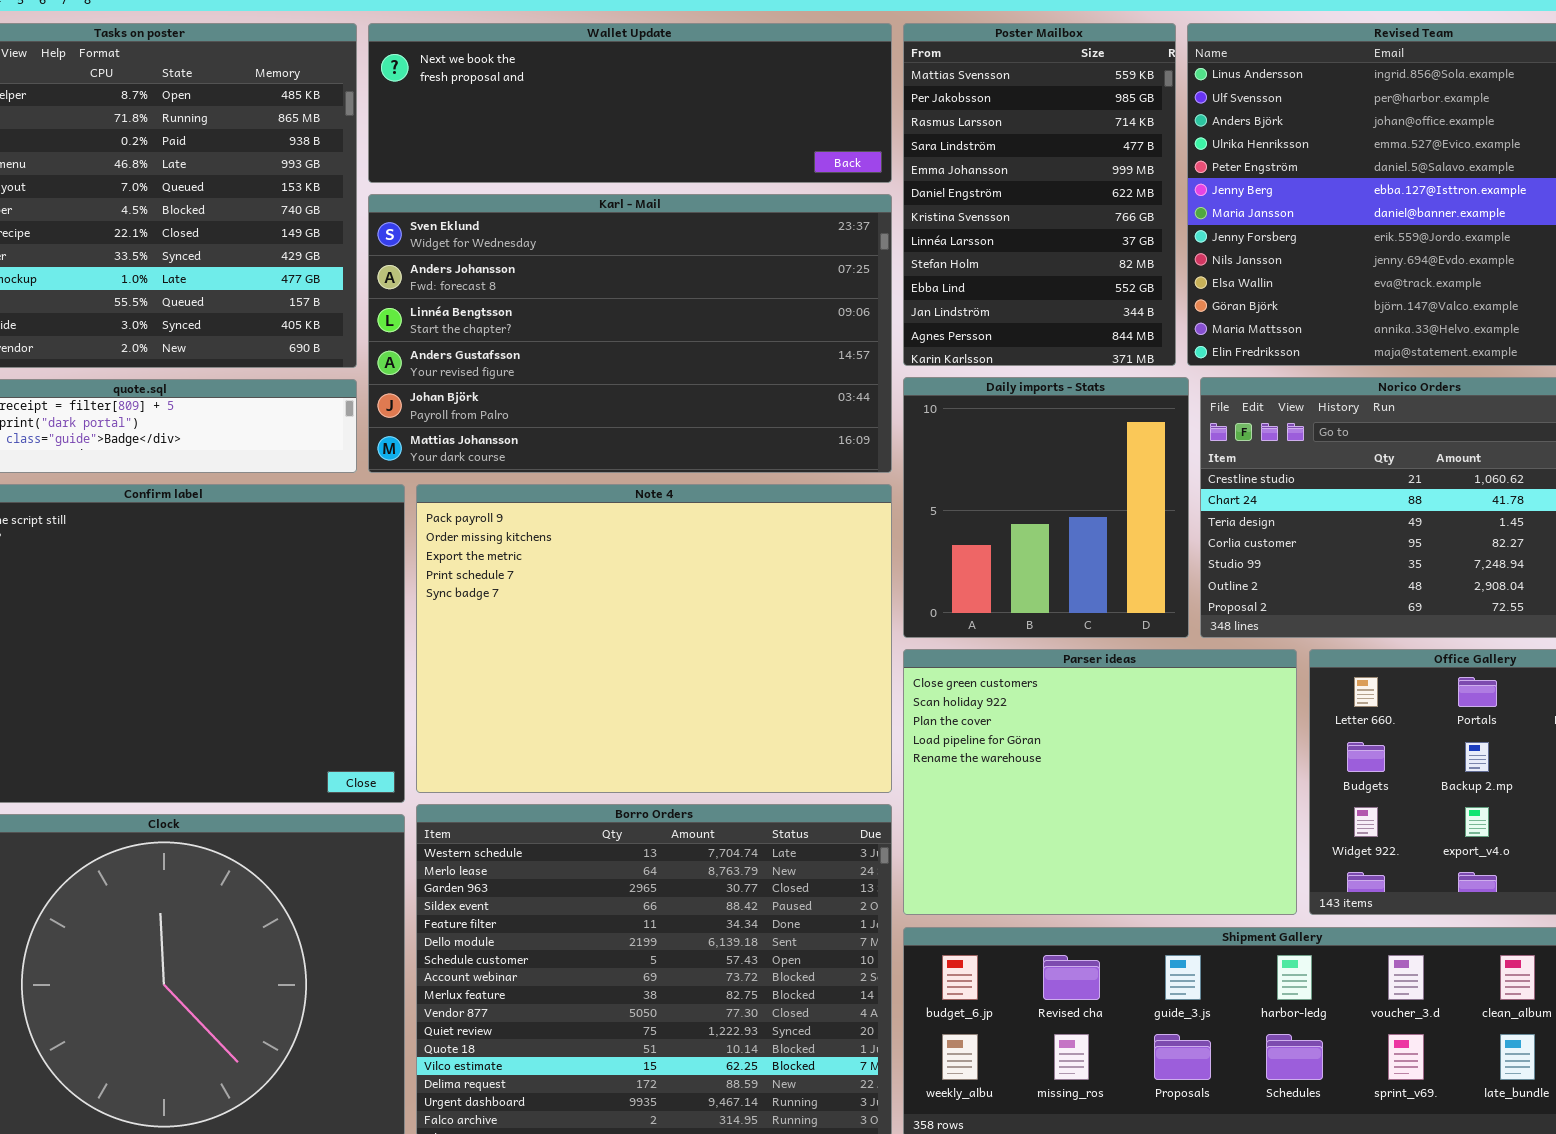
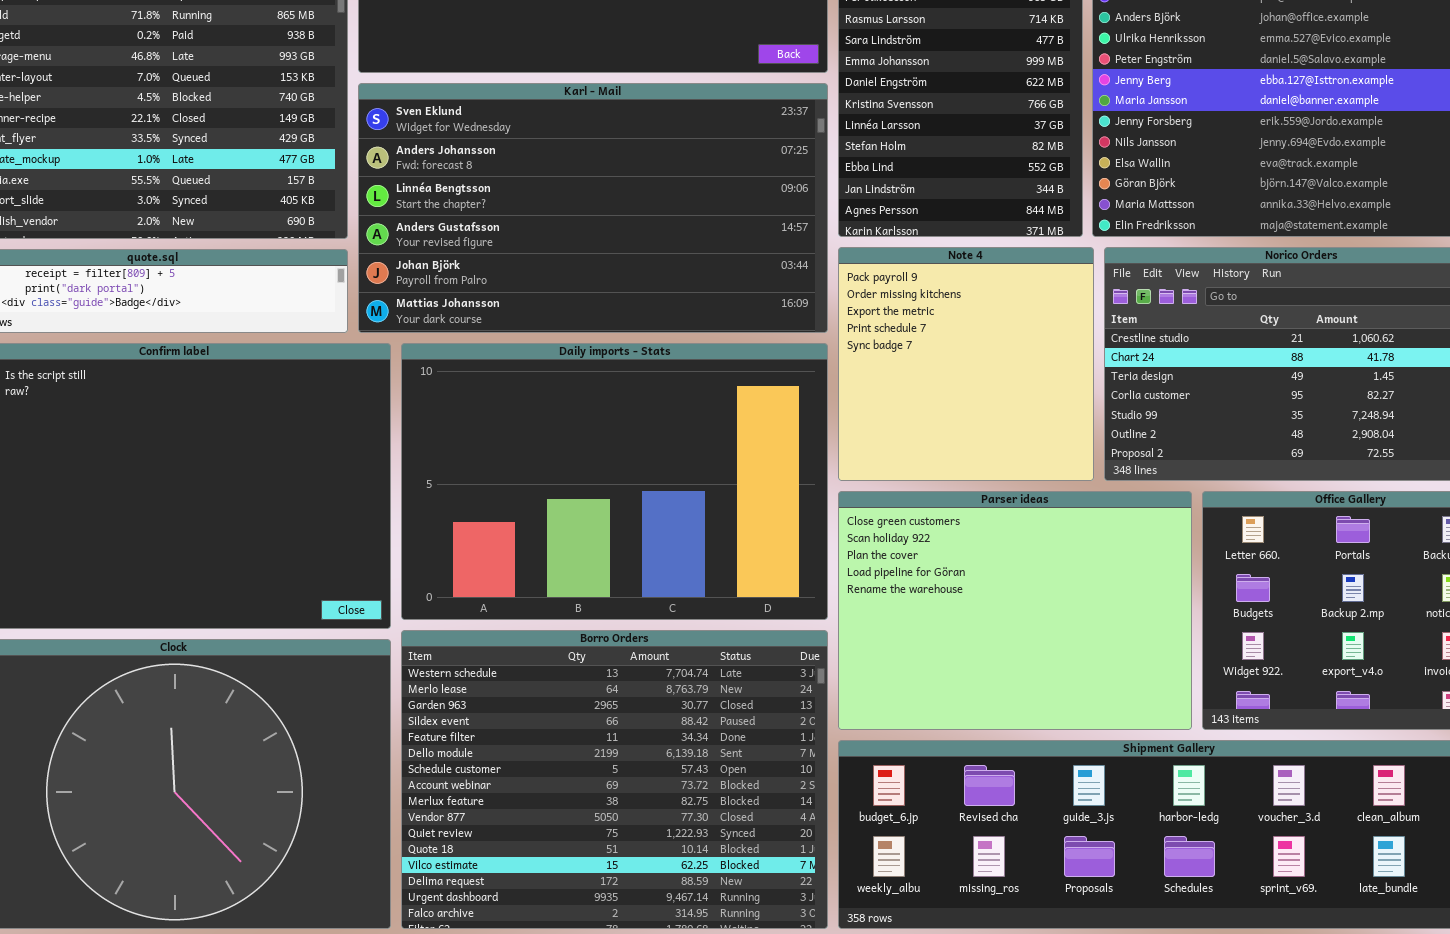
Daily imports - Stats: [903,377,1189,638] -> [401,343,828,620], moved, resized
Note 4: [416,484,892,793] -> [838,247,1094,481], moved, resized

